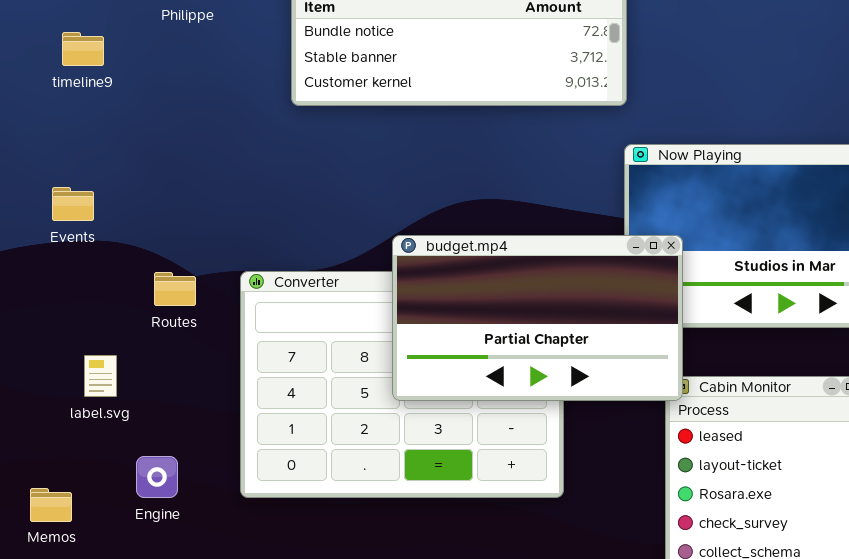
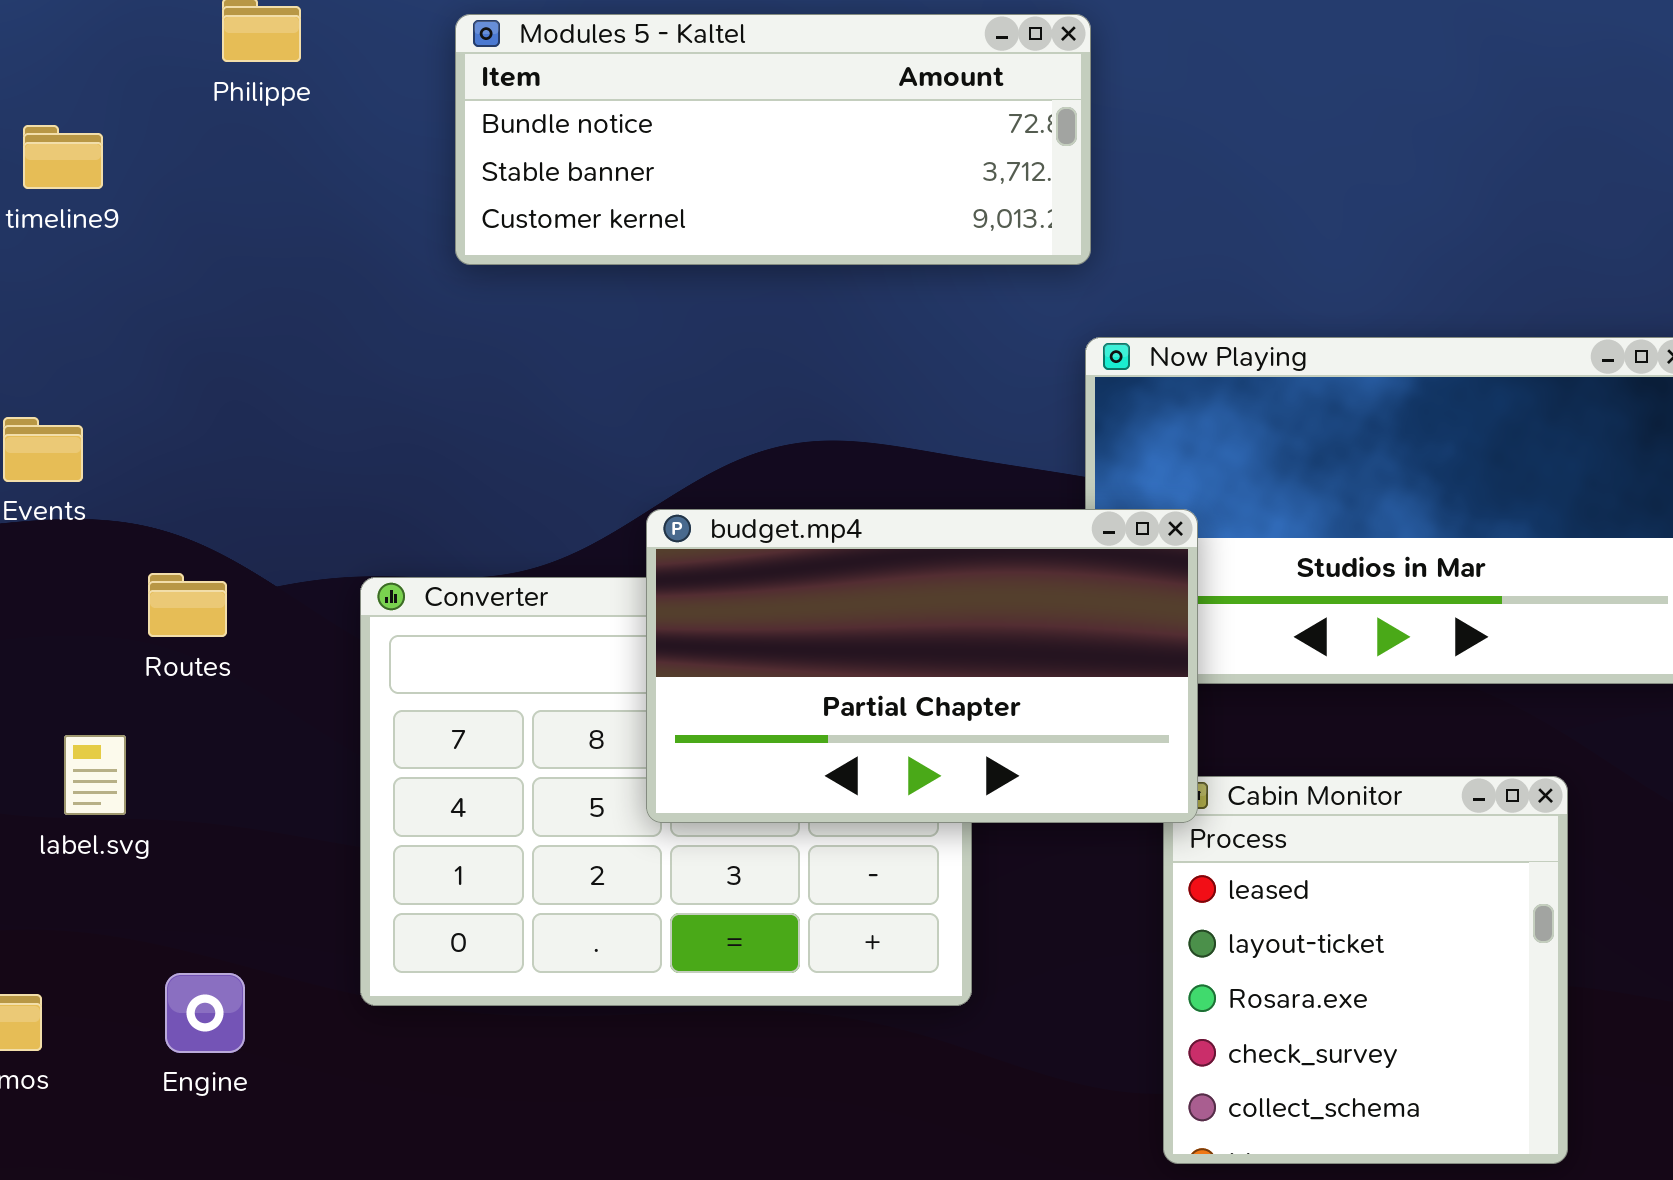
Routes: [154,272,196,306] -> [148,573,227,637], moved
Engine: [136,456,178,498] -> [165,973,245,1053], moved

